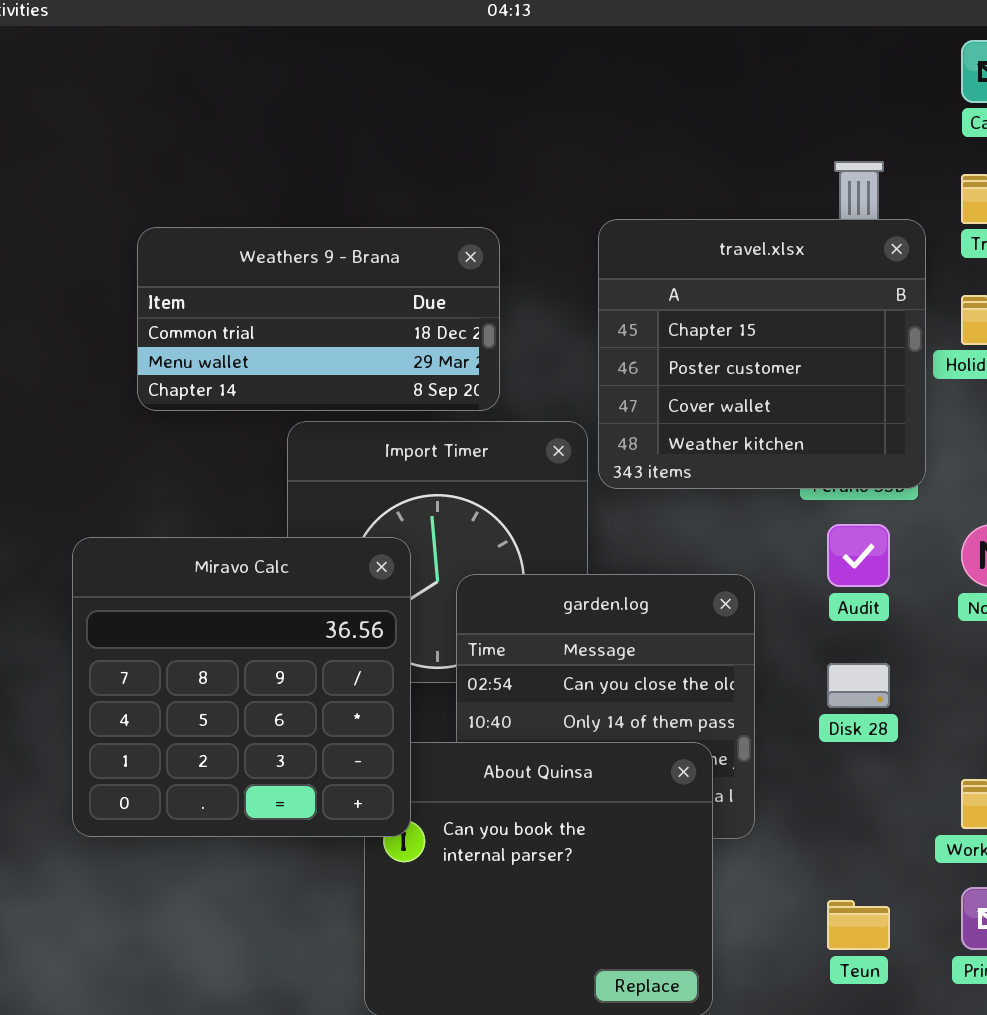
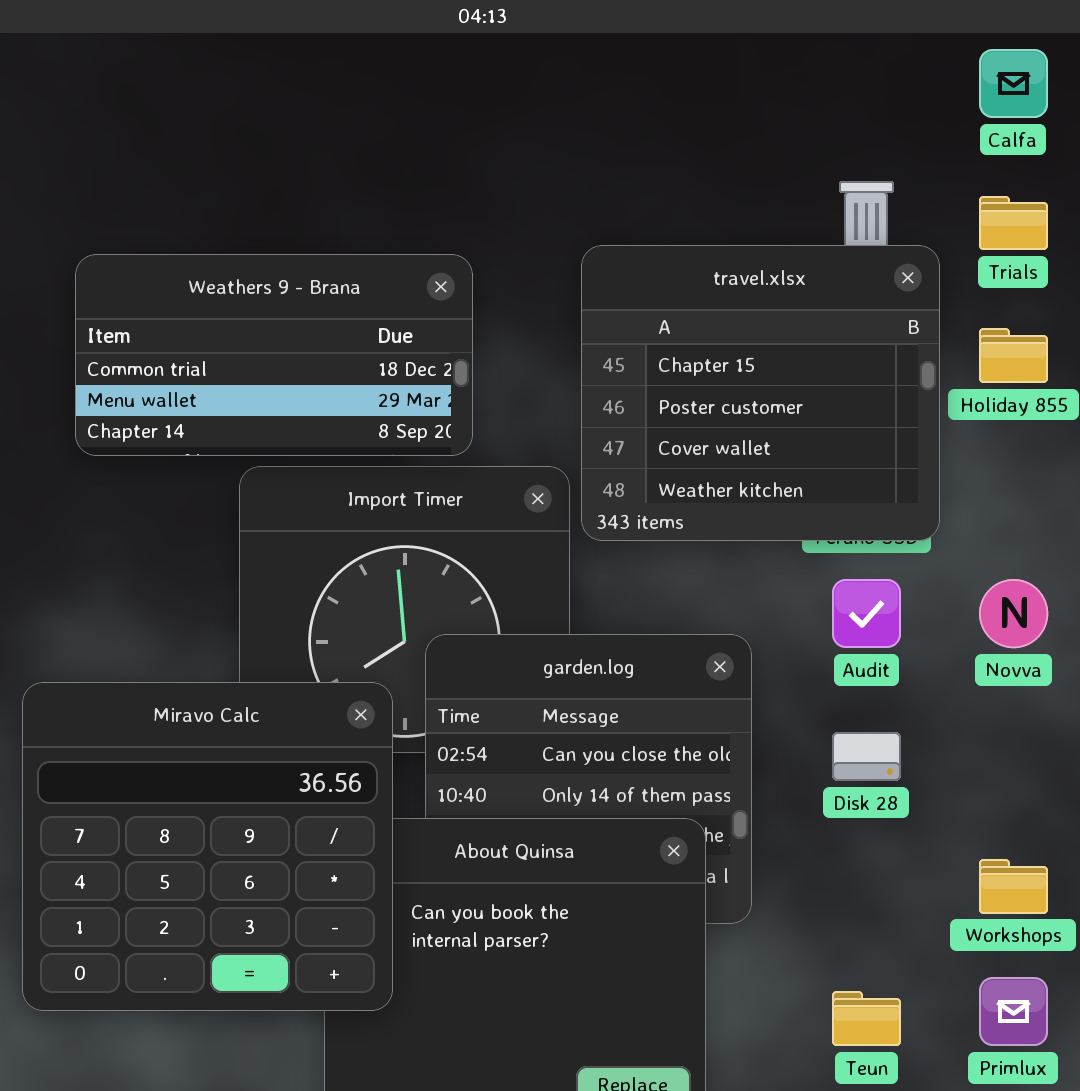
Miravo Calc: [72,537,411,837] -> [22,682,393,1011], moved

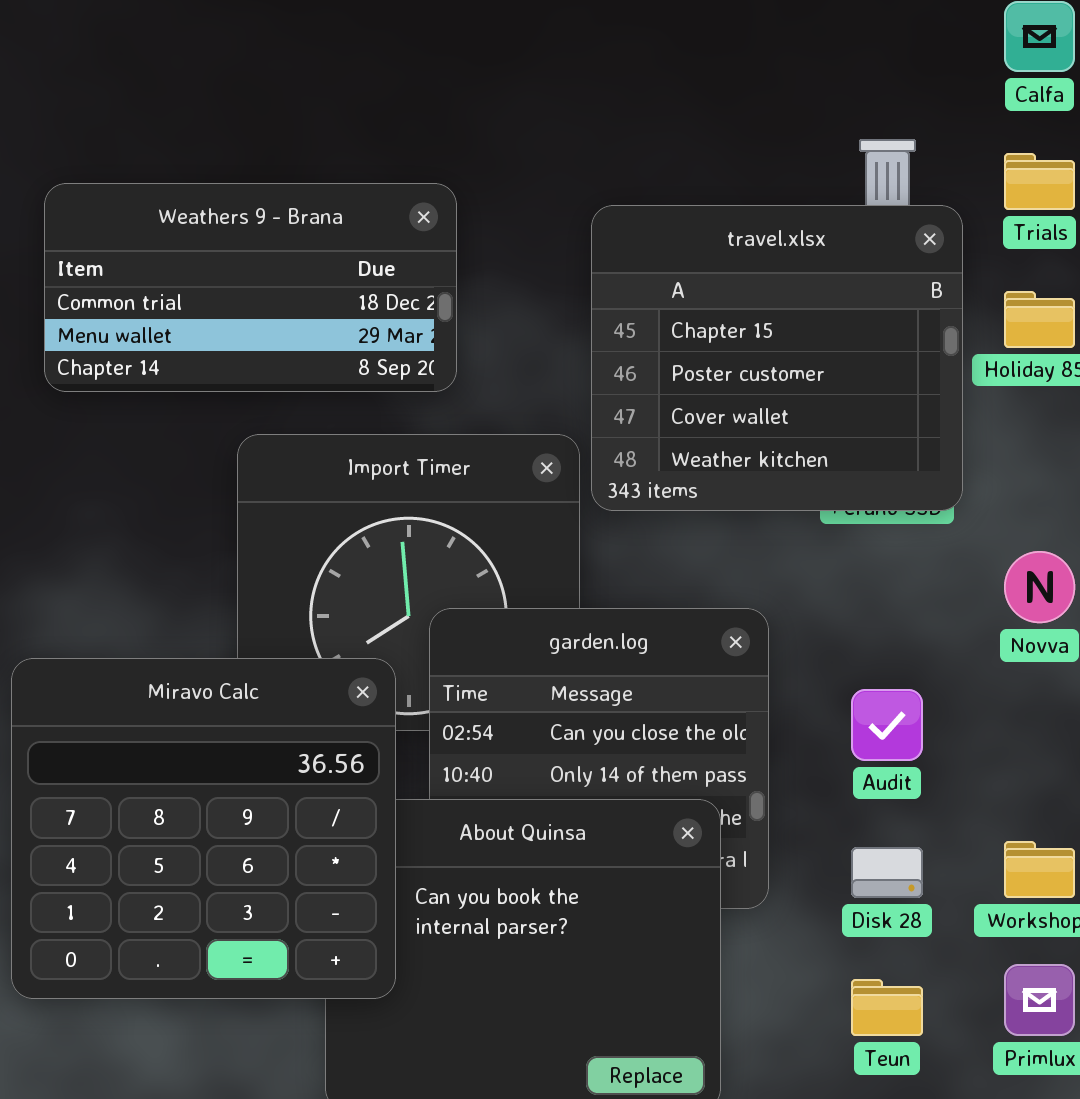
Weathers 9 - Brana: [75,254,473,456] -> [44,183,457,392], moved
Audit: [832,579,901,648] -> [851,689,923,761], moved
Disk 28: [832,732,901,781] -> [851,847,923,898], moved

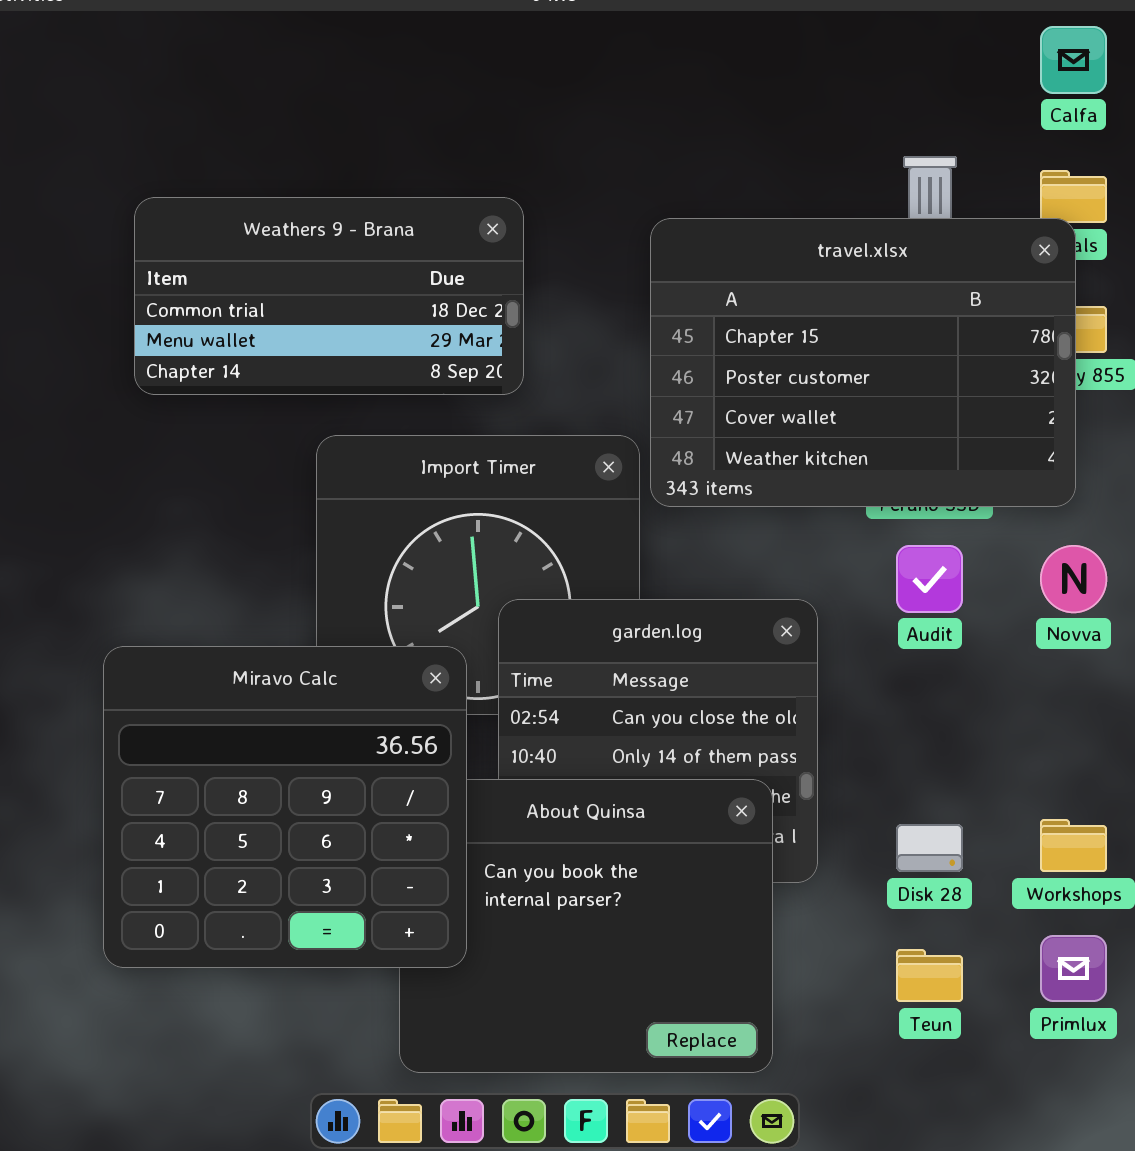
travel.xlsx: [591,205,963,511] -> [650,218,1076,507], resized
Audit: [851,689,923,761] -> [896,545,963,613], moved

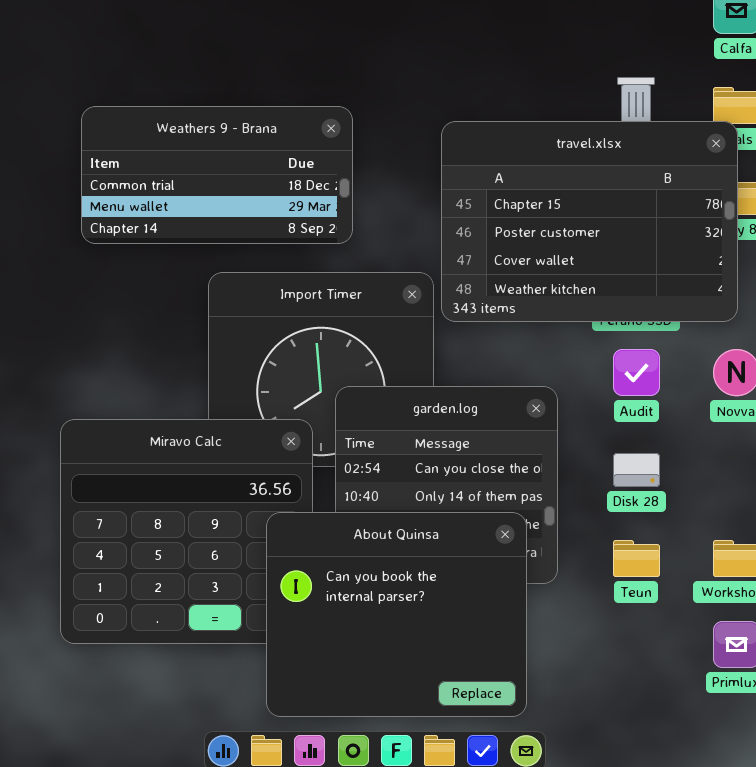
About Quinsa: [399,779,773,1073] -> [266,512,527,717], raised
Disk 28: [896,824,963,872] -> [613,453,660,487], moved
Teun: [896,949,963,1002] -> [613,540,660,577], moved

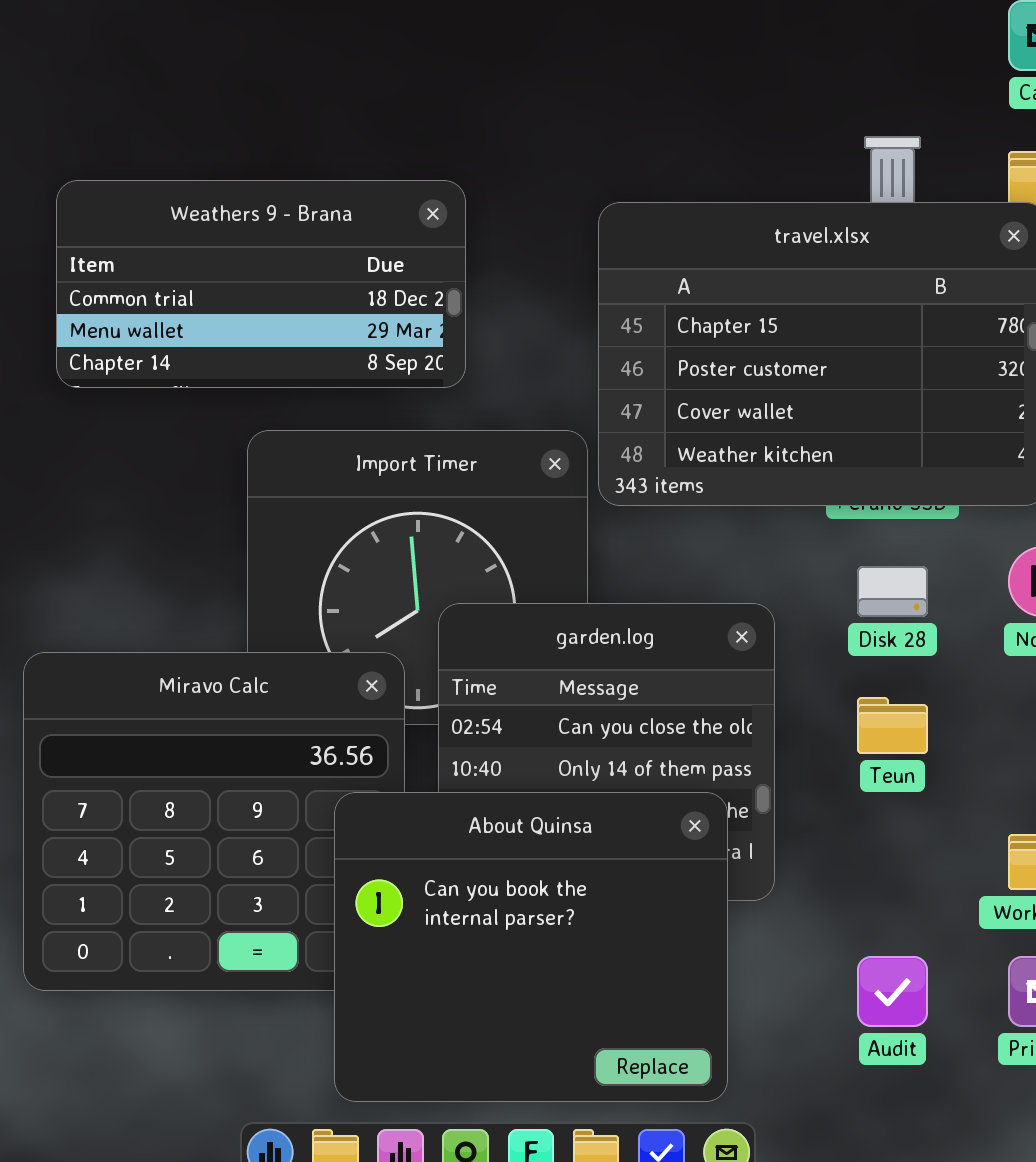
Audit: [613,349,660,396] -> [857,956,928,1027], moved
Disk 28: [613,453,660,487] -> [857,566,928,617], moved
Teun: [613,540,660,577] -> [857,697,928,754], moved

